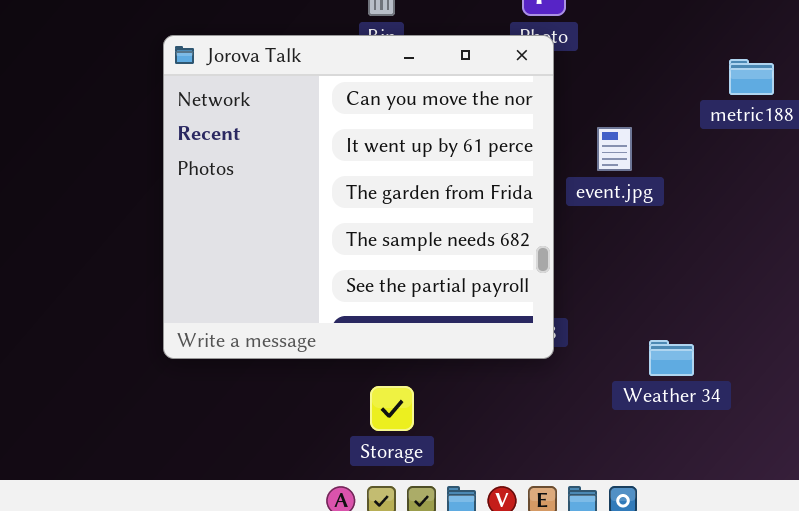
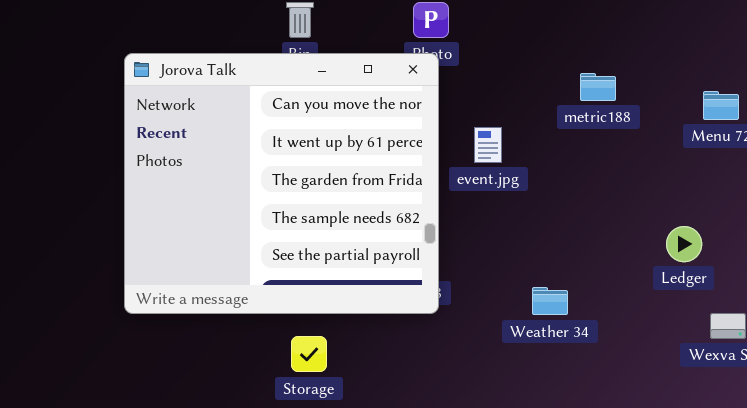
Weather 34: [649,340,694,376] -> [532,287,568,315], moved

